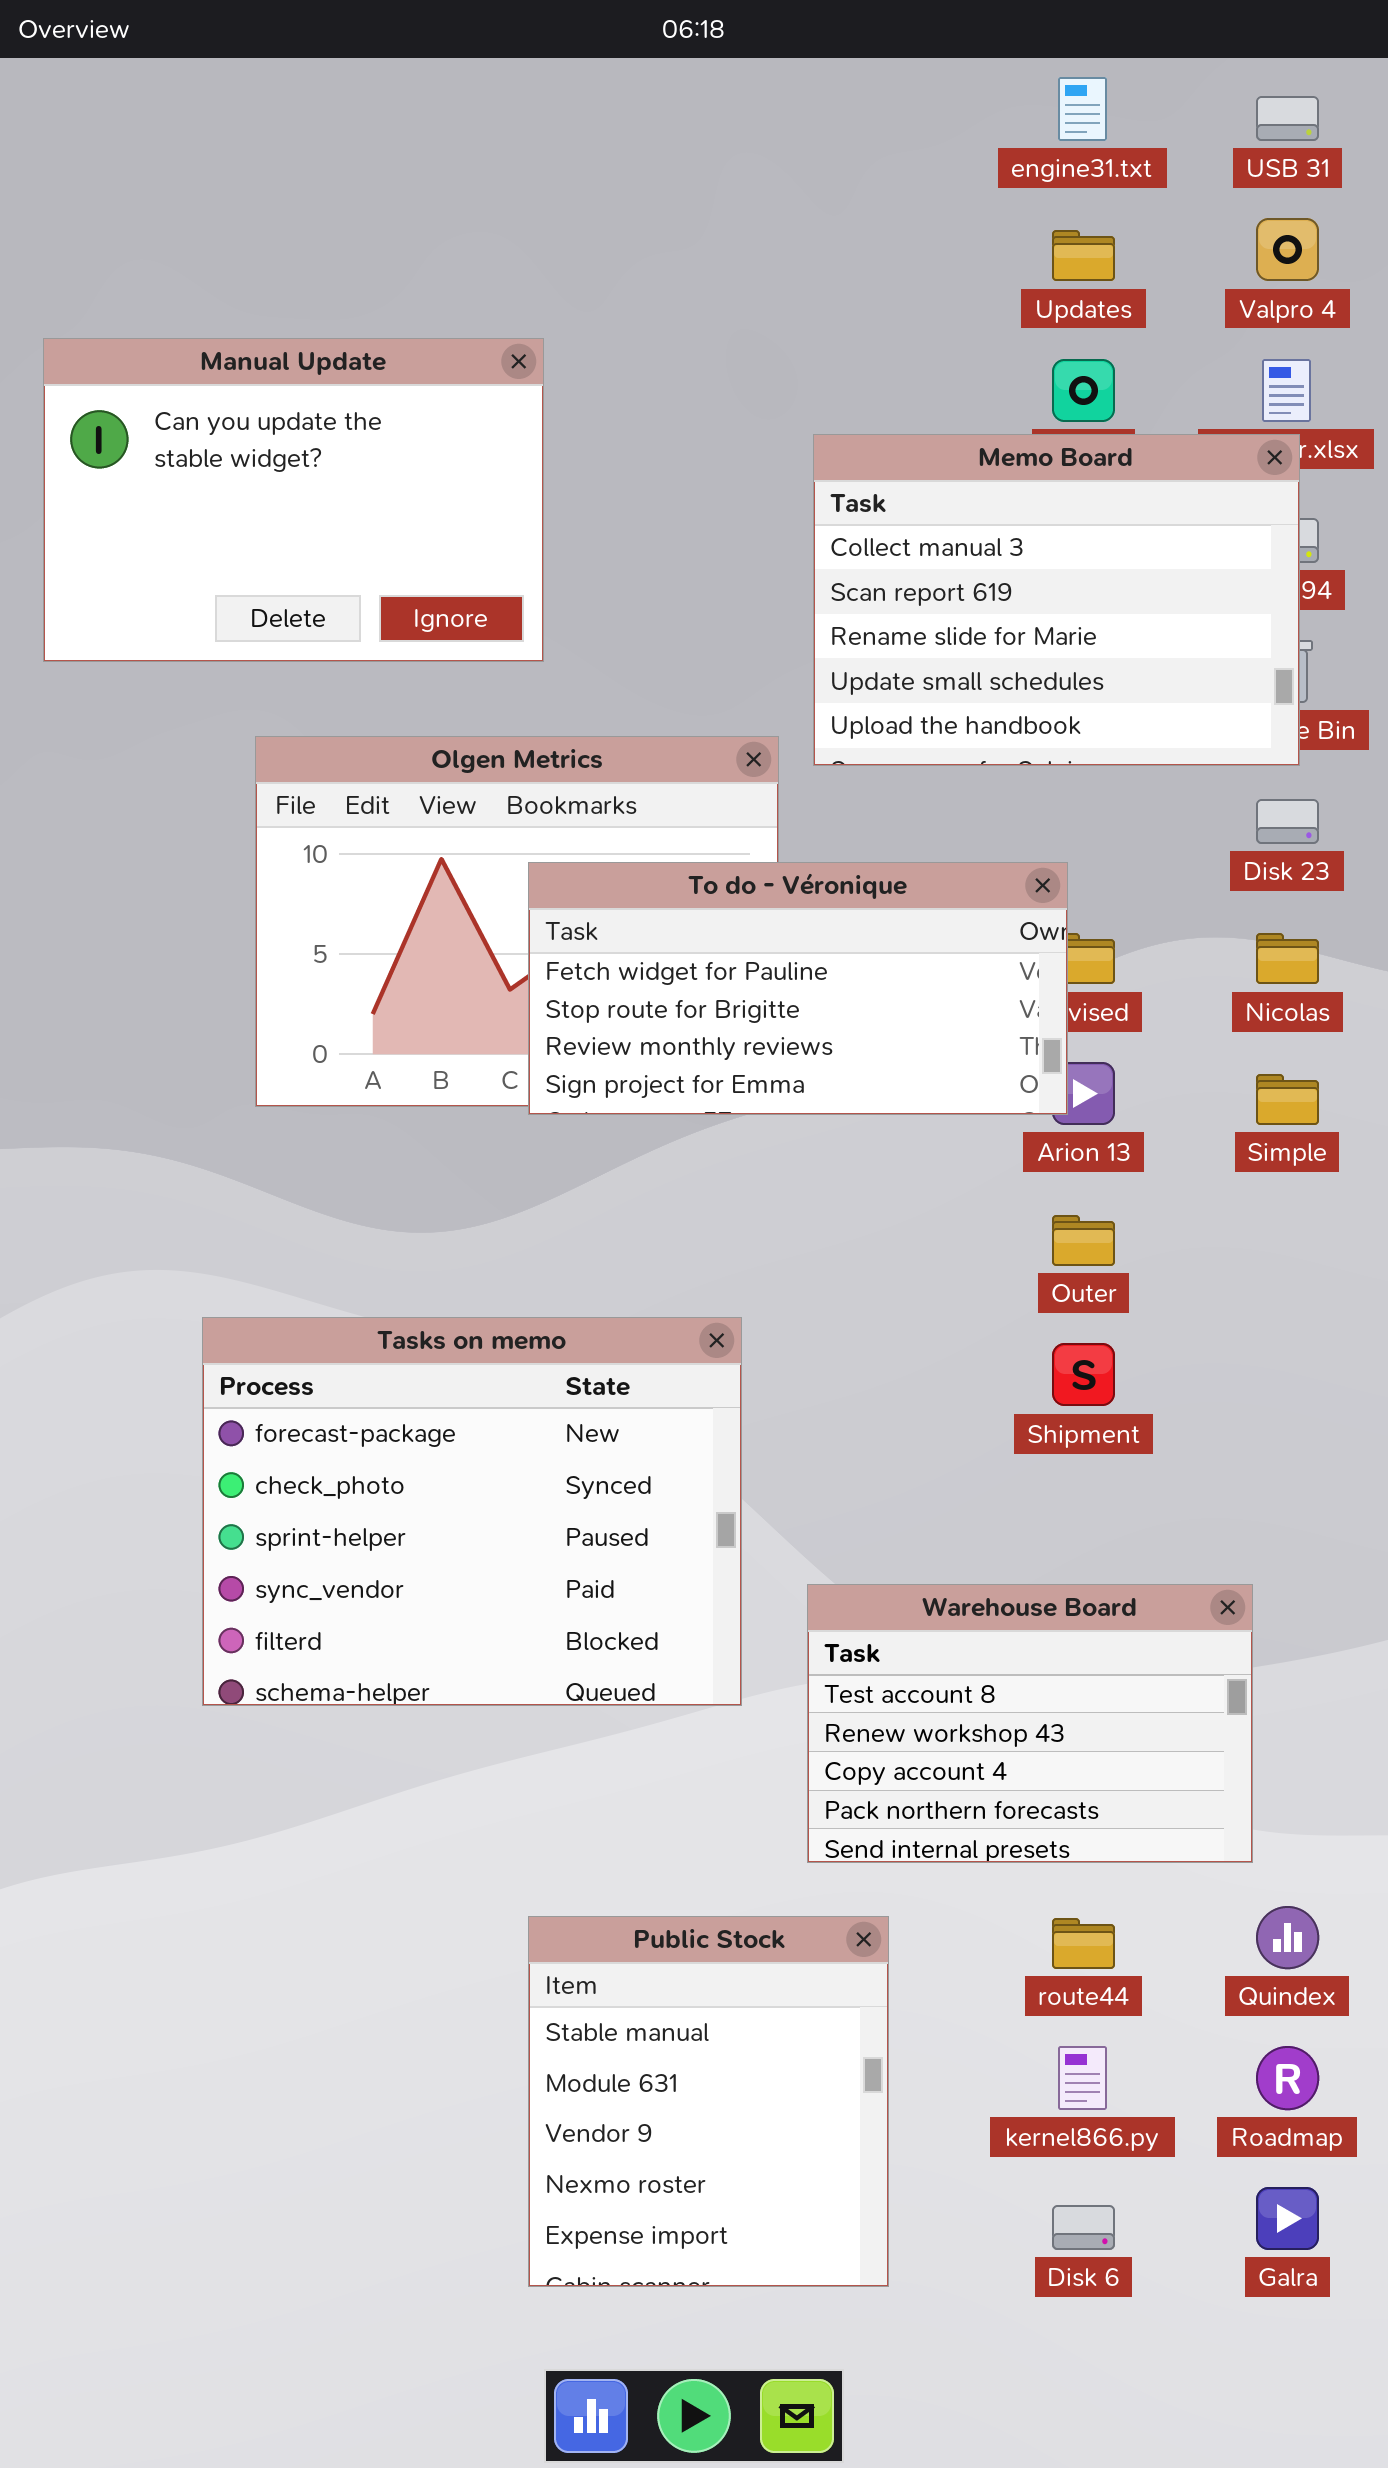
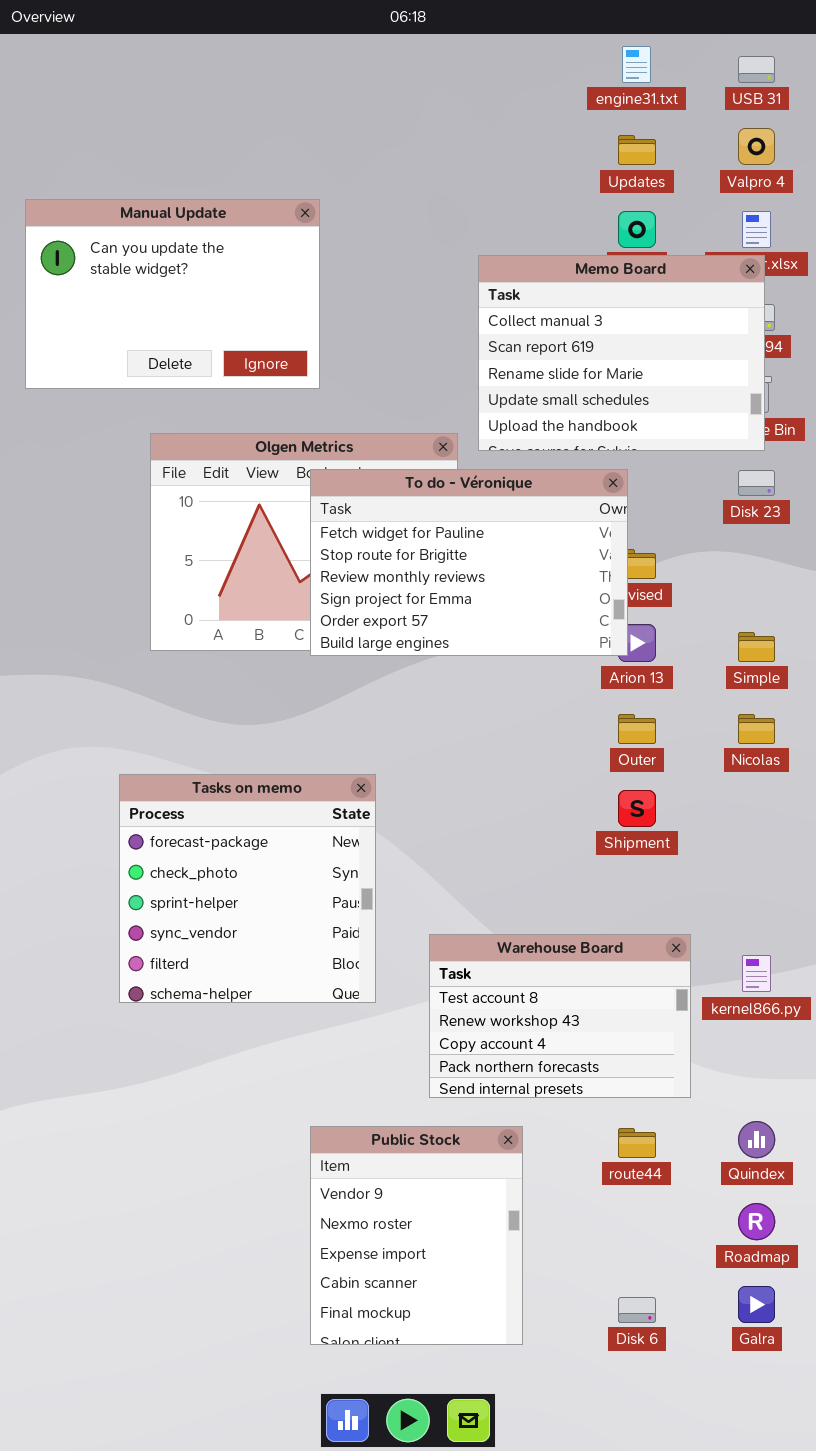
To do - Véronique: [528,862,1068,1115] -> [310,469,628,656], resized
Nicolas: [1256,933,1319,984] -> [738,714,775,744], moved
Tasks on memo: [202,1317,742,1706] -> [119,774,376,1003], resized
Warehouse Board: [807,1584,1253,1863] -> [429,934,691,1098], moved
Public Stock: [528,1916,889,2287] -> [310,1126,523,1345], scrolled down 2 rows
kernel866.py: [1058,2046,1107,2110] -> [742,955,771,992], moved

